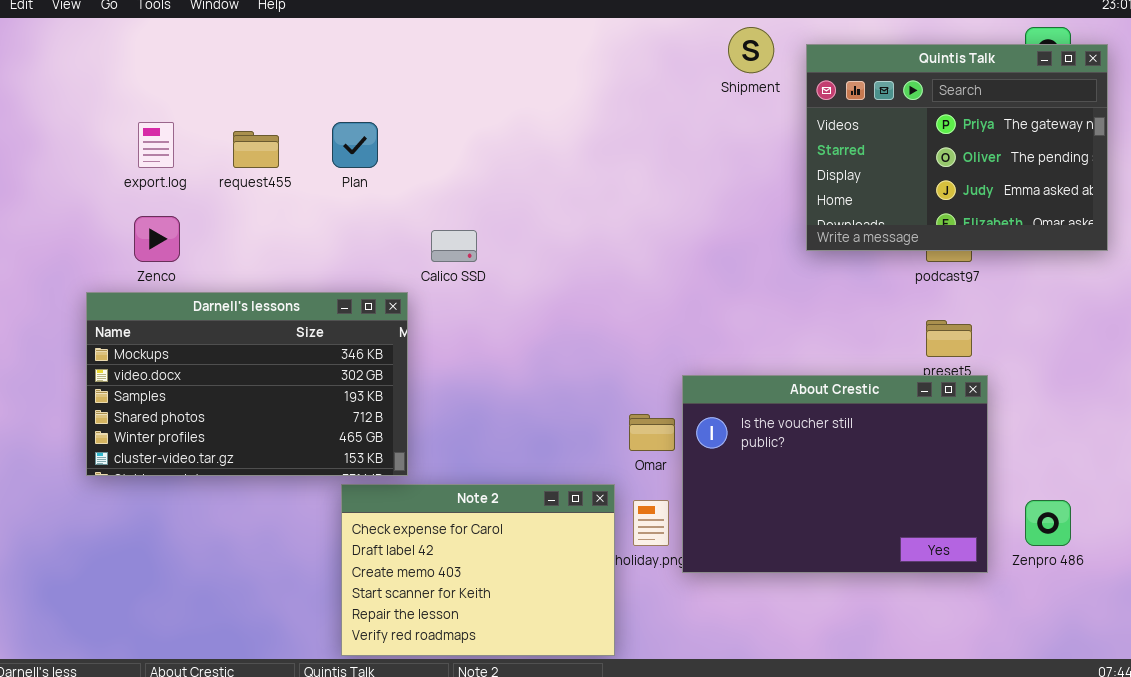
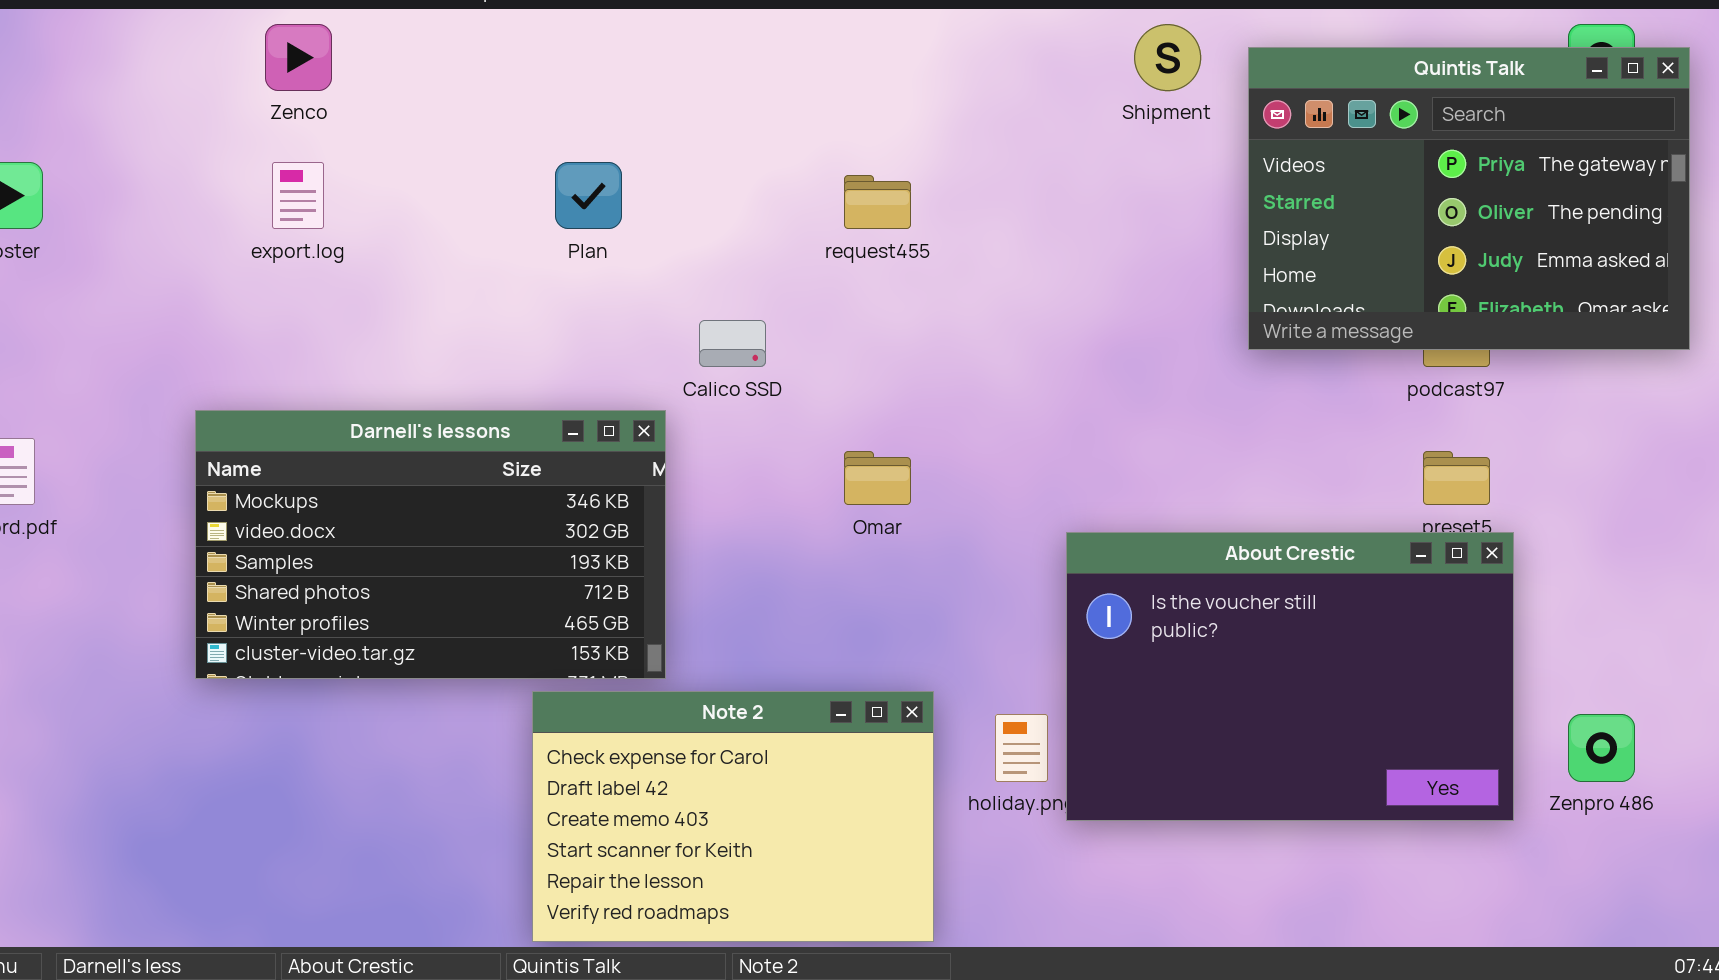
request455: [233,131,279,168] -> [844,175,911,229], moved
Zenco: [134,216,180,262] -> [265,24,332,91], moved
Omar: [629,414,675,451] -> [844,451,911,505], moved
Note 2: [341,484,615,656] -> [532,691,934,942], moved

